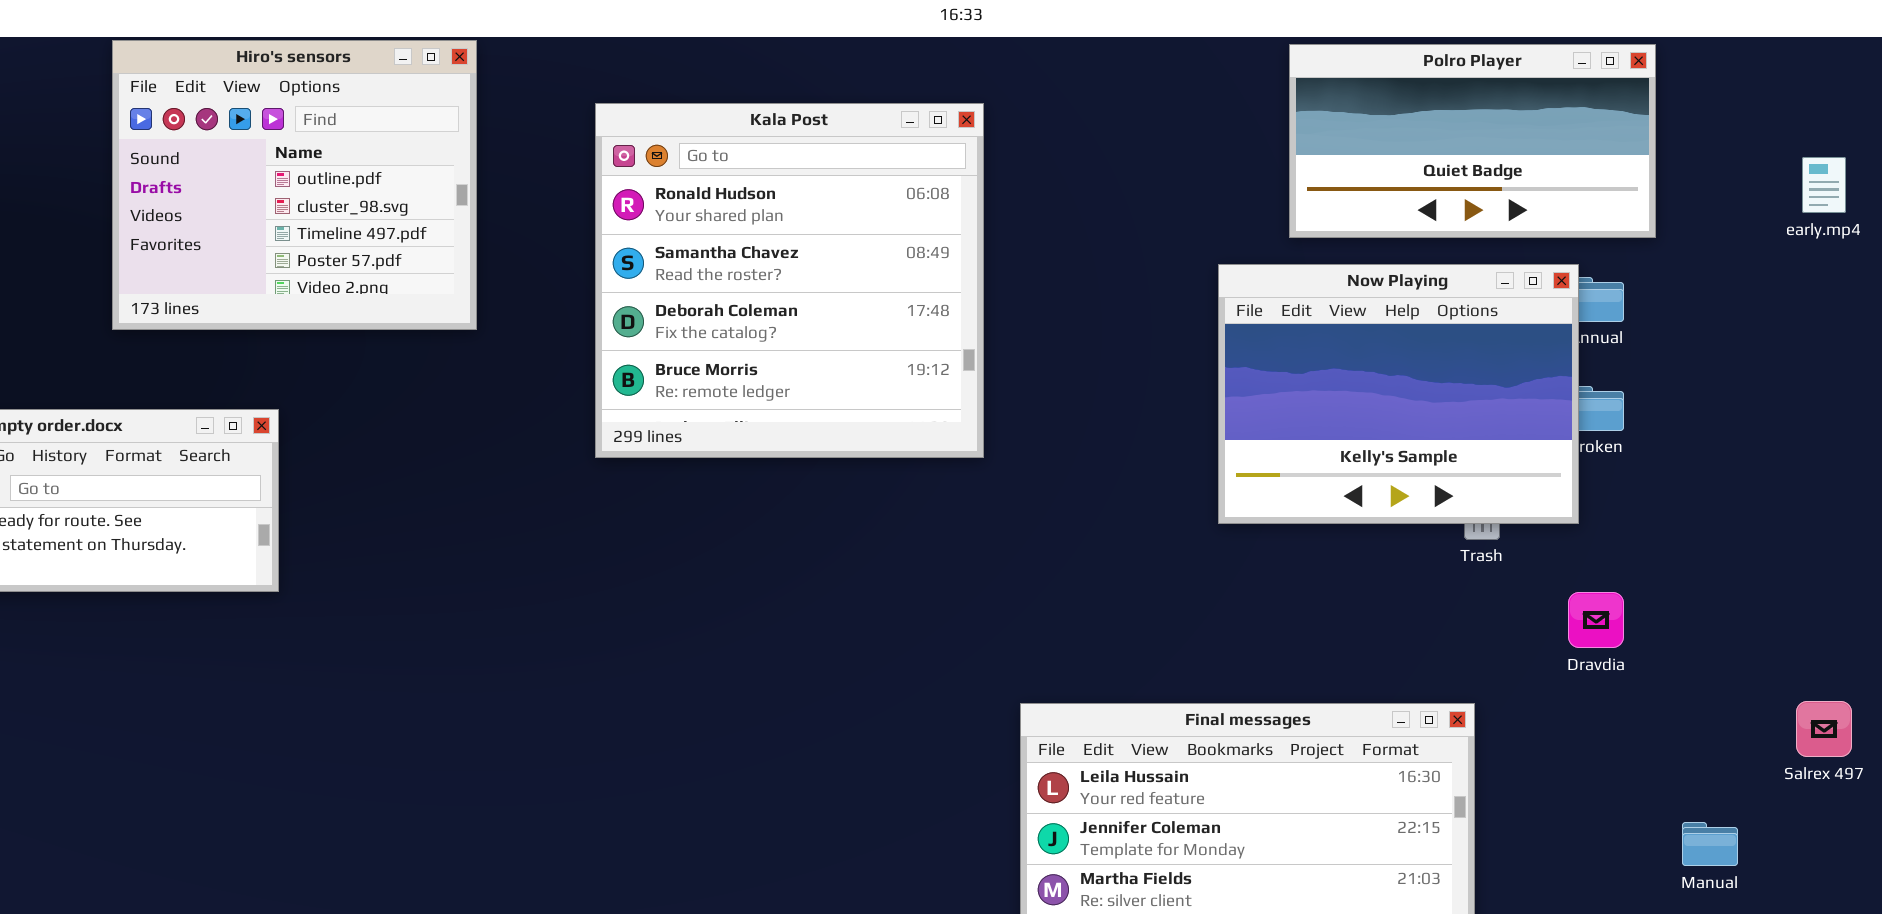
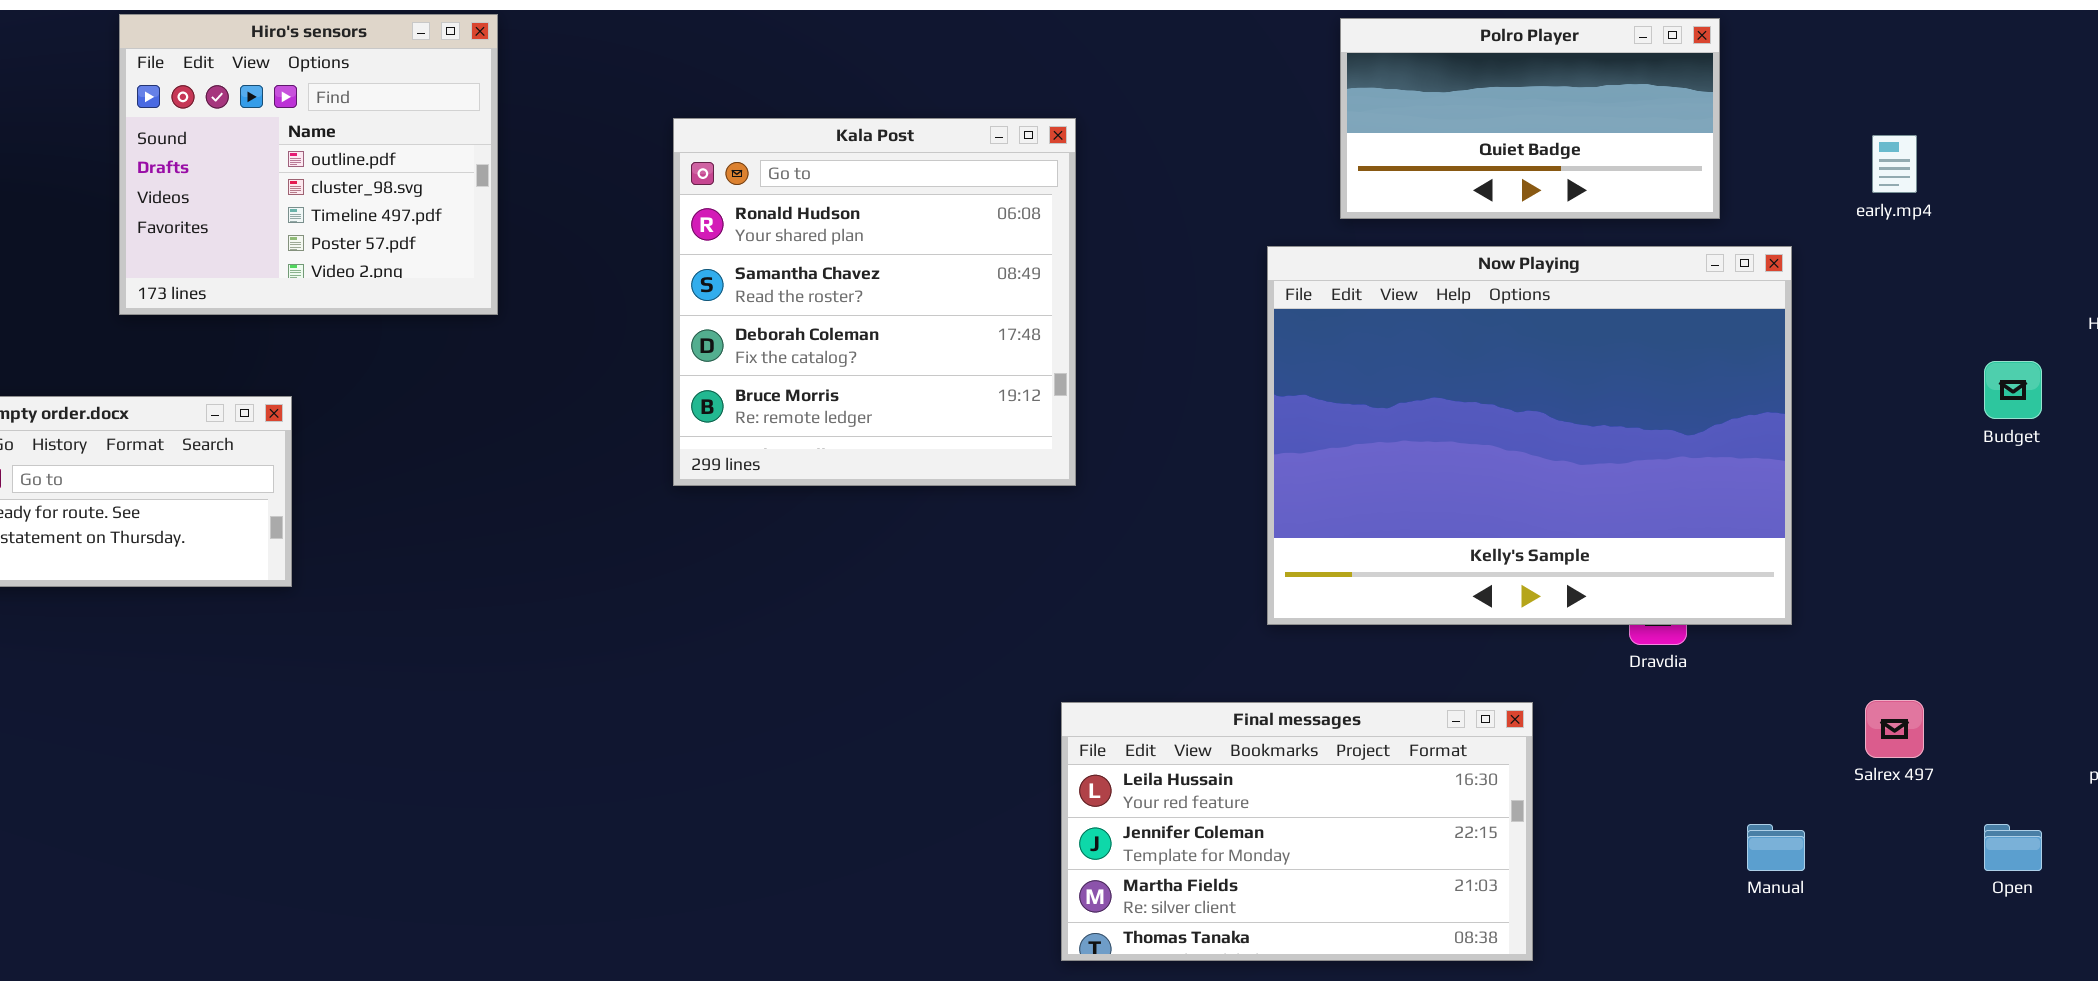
Kala Post: [595,103,984,458] -> [673,118,1076,486], moved
Now Playing: [1218,264,1579,524] -> [1267,246,1792,625], resized

